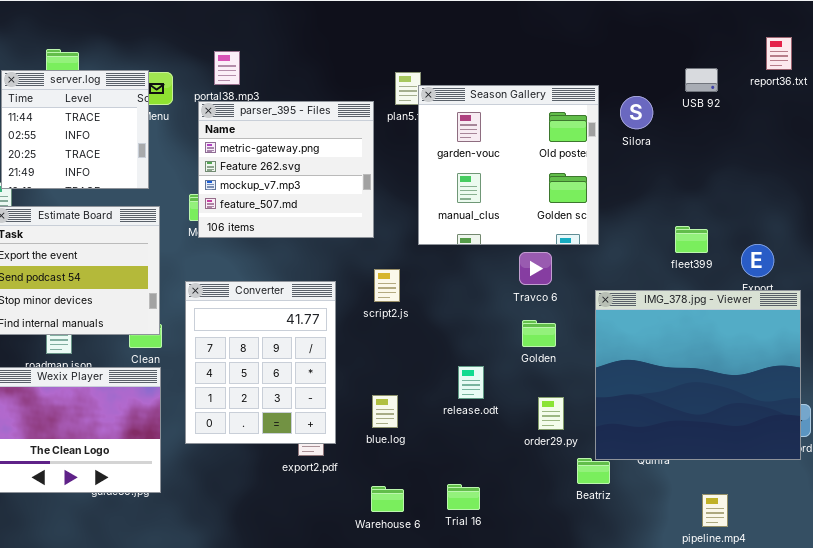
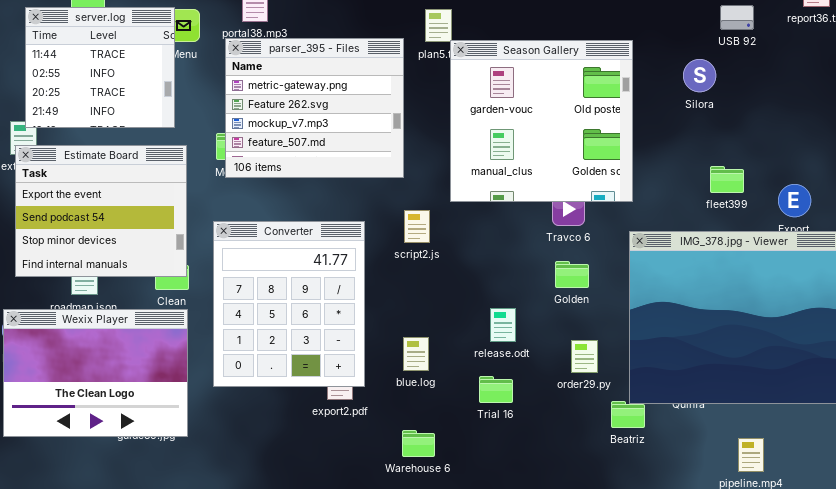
Season Gallery: [418,85,599,245] -> [450,40,633,202], moved
Silora: [620,96,653,129] -> [683,59,716,92], moved
Trial 16: [447,484,480,510] -> [479,376,513,403], moved

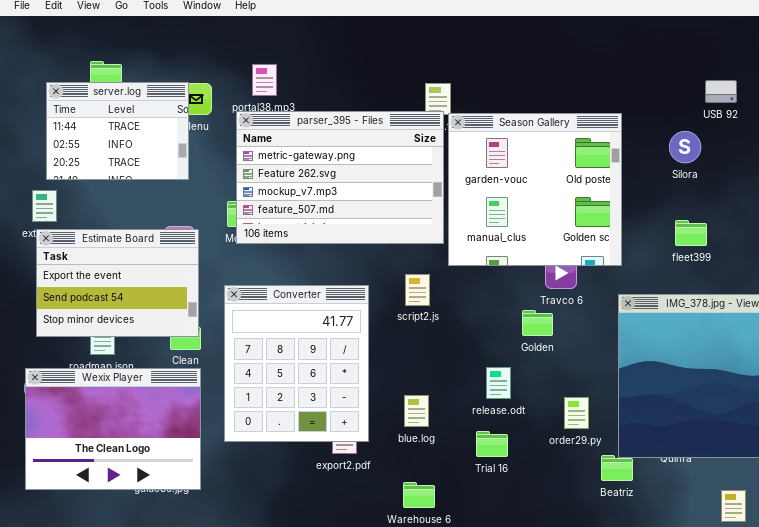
server.log: [25,7,175,128] -> [46,82,189,180], resized
parser_395 - Files: [225,38,404,178] -> [236,111,444,244], resized
Estimate Board: [15,145,187,277] -> [36,229,199,337], resized
fleet399: [710,166,744,193] -> [675,220,707,246], moved
Golden: [555,261,589,288] -> [522,310,553,336], moved

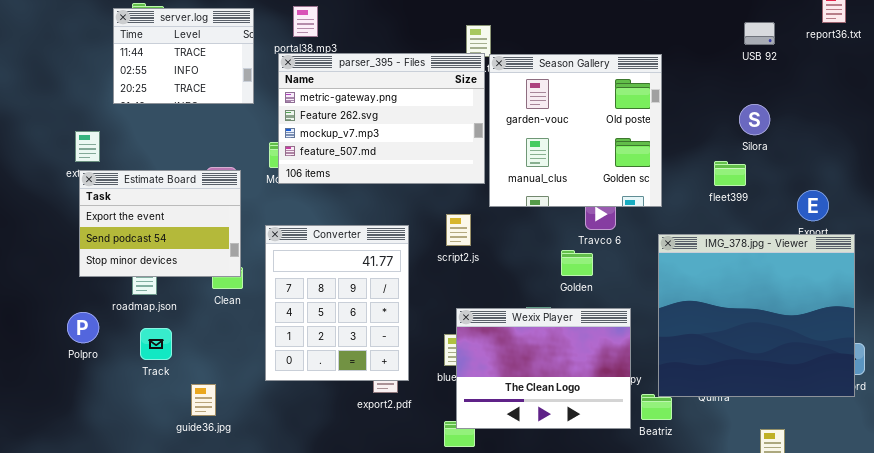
server.log: [46,82,189,180] -> [113,8,254,104], moved
Silora: [669,131,701,163] -> [739,104,770,135], moved
Wexix Player: [25,368,201,490] -> [456,308,631,429], moved

